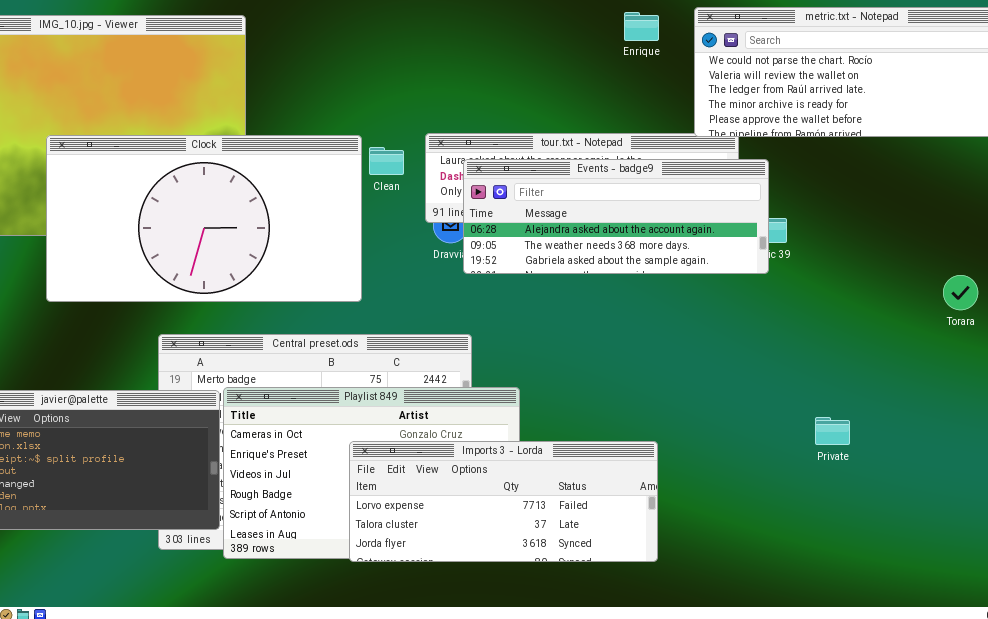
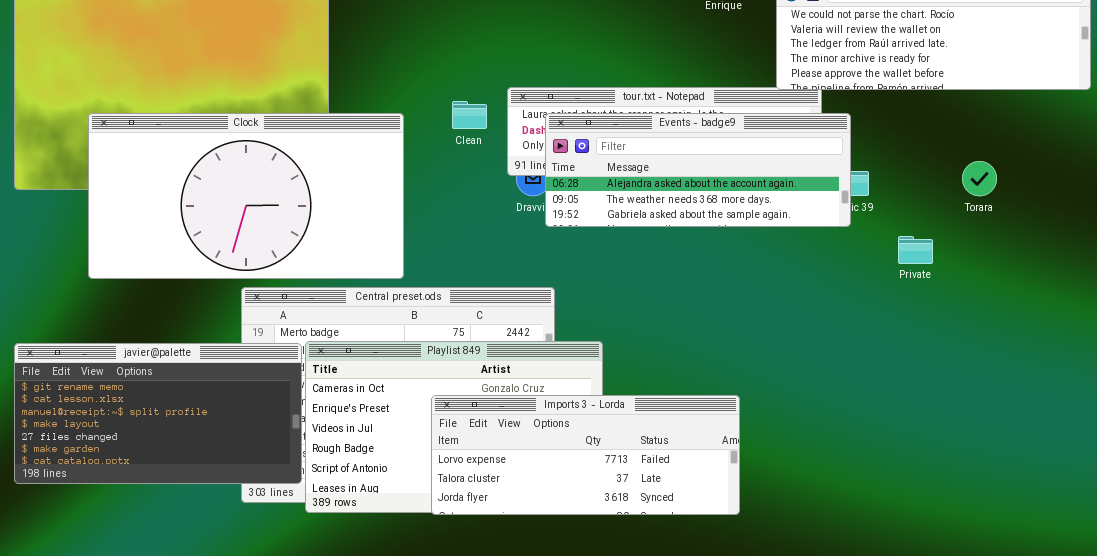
Clock: [46,135,362,302] -> [88,113,404,279], moved
Torara: [943,275,978,310] -> [962,161,997,196], moved
Private: [815,417,850,445] -> [898,236,933,264], moved

